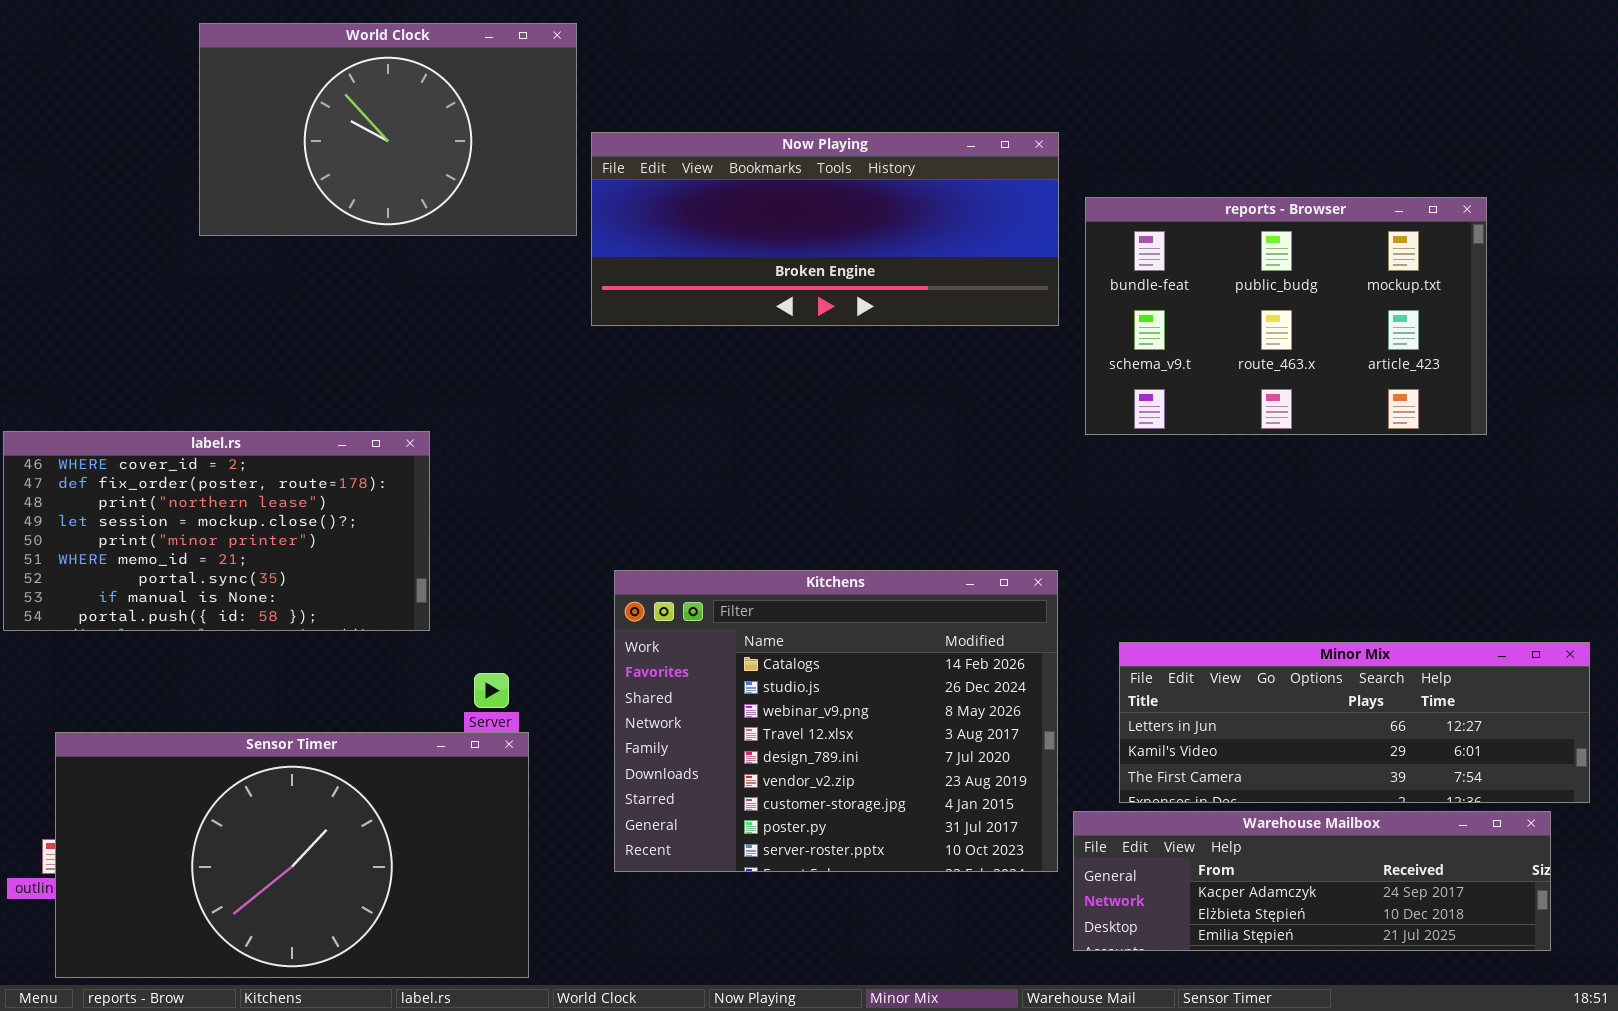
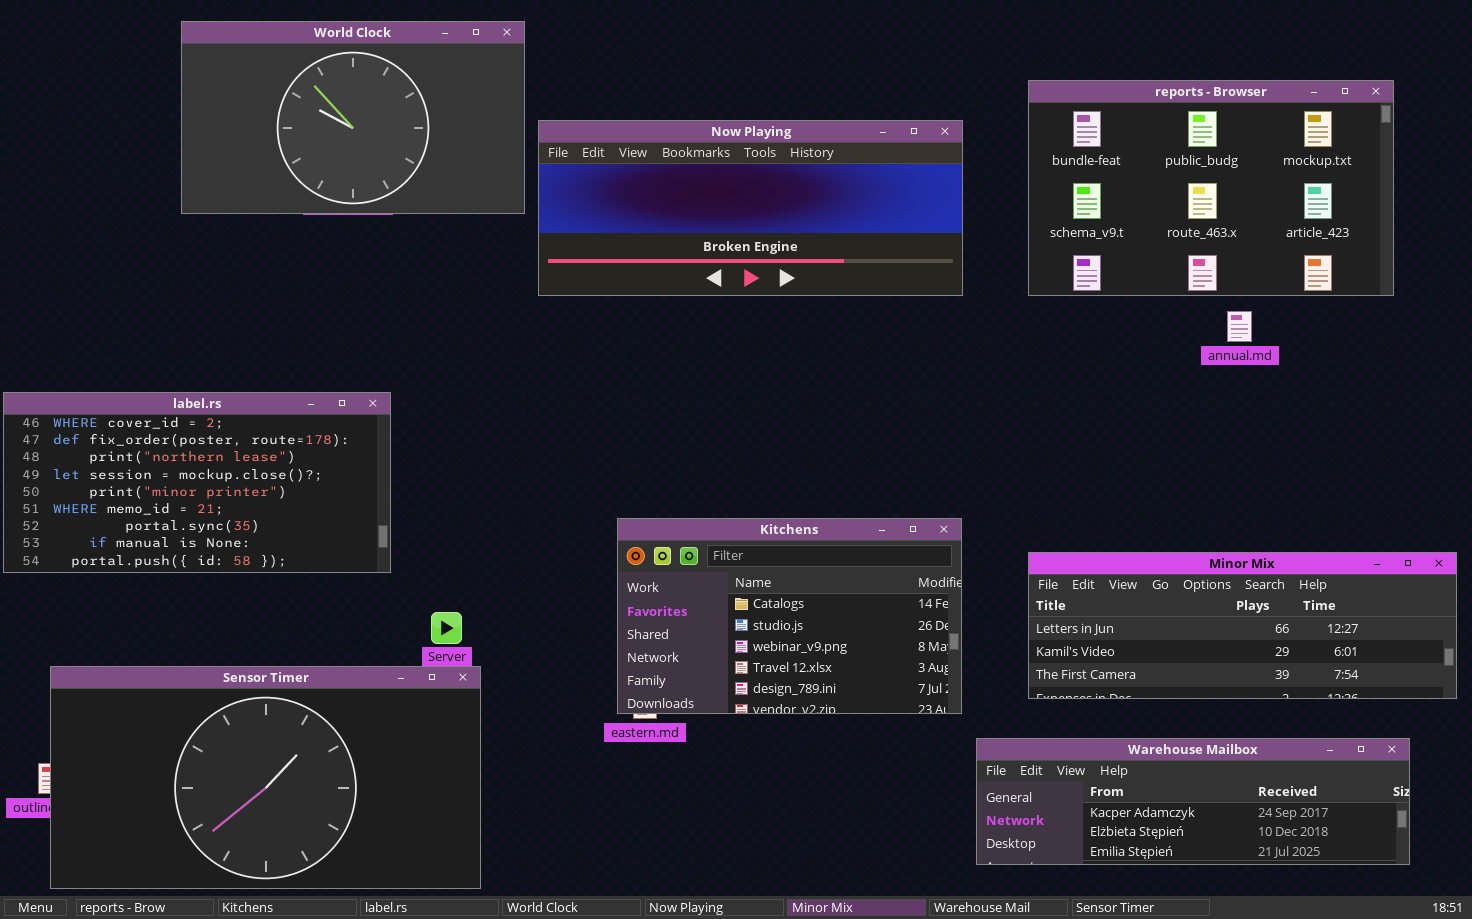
reports - Browser: [1085,197,1487,435] -> [1028,80,1394,296], moved
Kitchens: [614,570,1058,872] -> [617,518,962,714], resized
Minor Mix: [1119,642,1590,803] -> [1028,552,1457,699], moved

